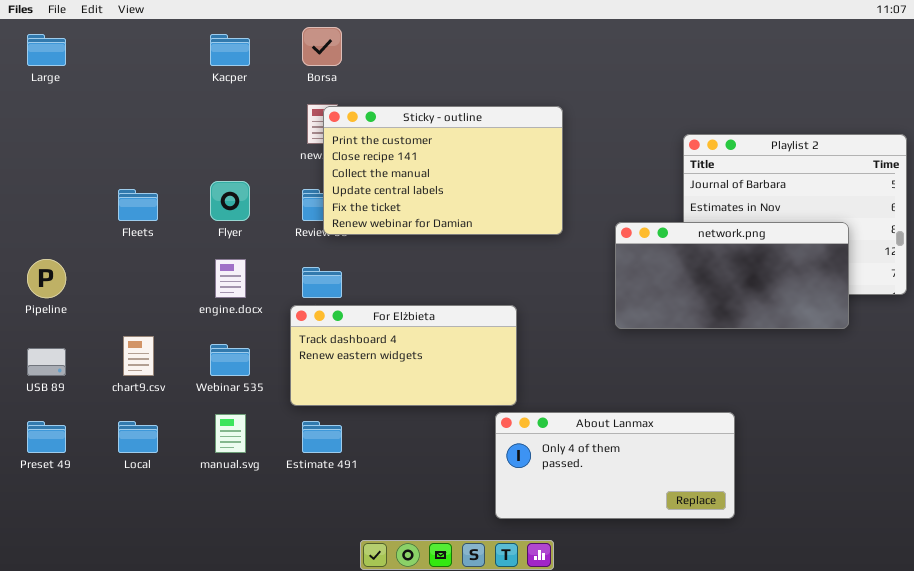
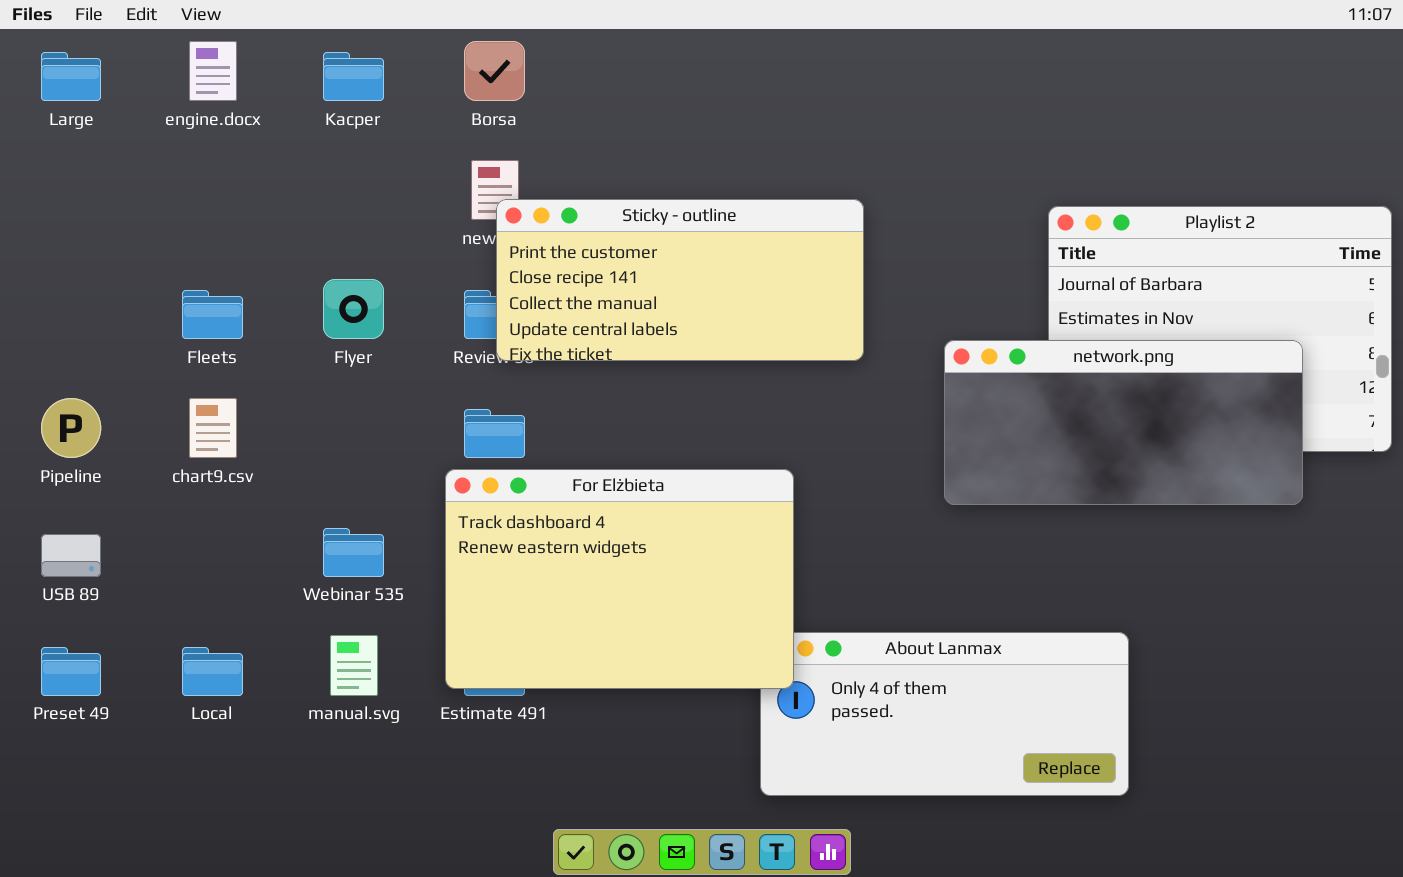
Sticky - outline: [323,106,563,235] -> [496,199,864,361], resized
engine.docx: [215,259,246,298] -> [189,41,237,101], moved
For Elżbieta: [290,305,517,406] -> [445,469,794,689], resized
chart9.csv: [123,336,154,376] -> [189,398,237,458], moved

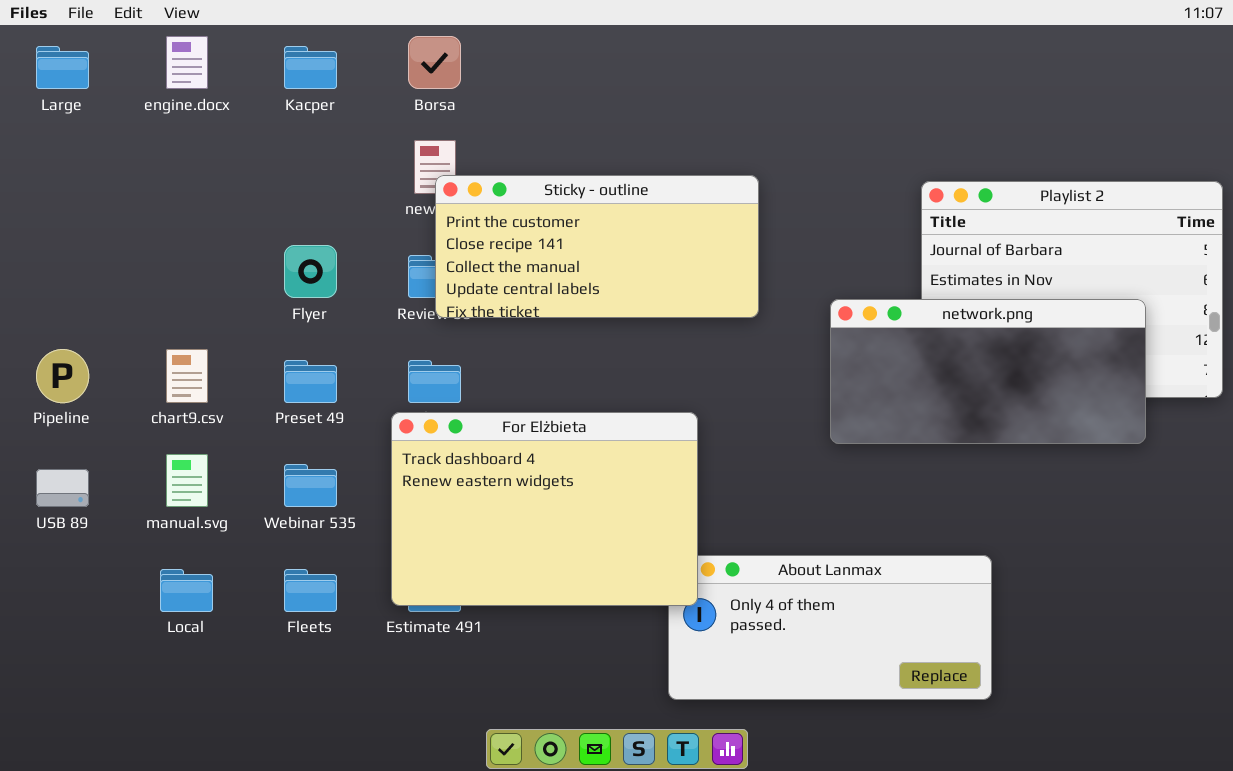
Fleets: [182,290,243,339] -> [284,569,337,612], moved
manual.svg: [330,635,378,696] -> [166,454,208,507], moved
Preset 49: [41,647,101,696] -> [284,360,337,403], moved

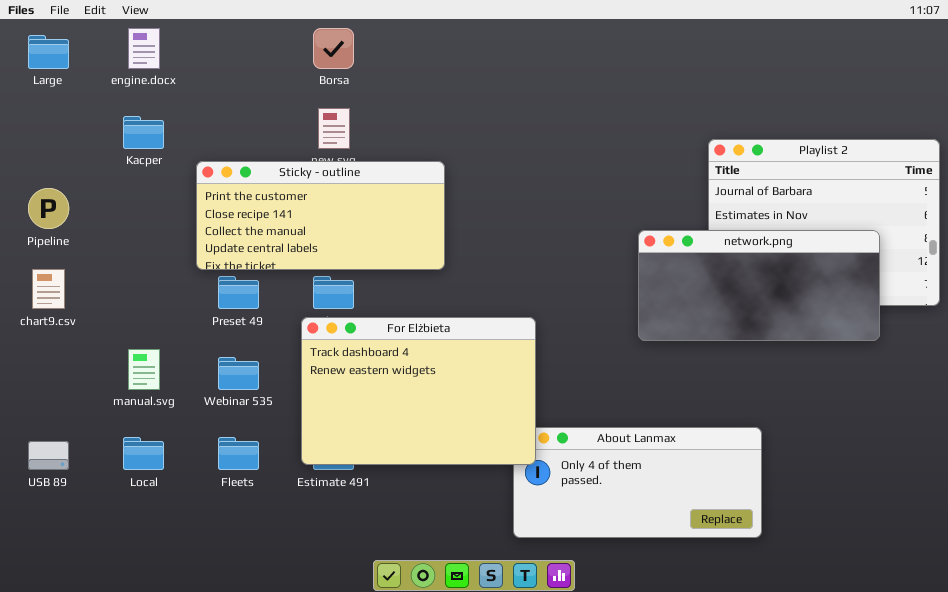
Kacper: [284,46,337,89] -> [123,116,164,149], moved
Sticky - outline: [435,175,759,318] -> [196,161,445,270], moved
Pipeline: [36,349,89,403] -> [28,188,69,229], moved
chart9.csv: [166,349,208,403] -> [32,269,65,309], moved
USB 89: [36,469,89,507] -> [28,441,69,470], moved

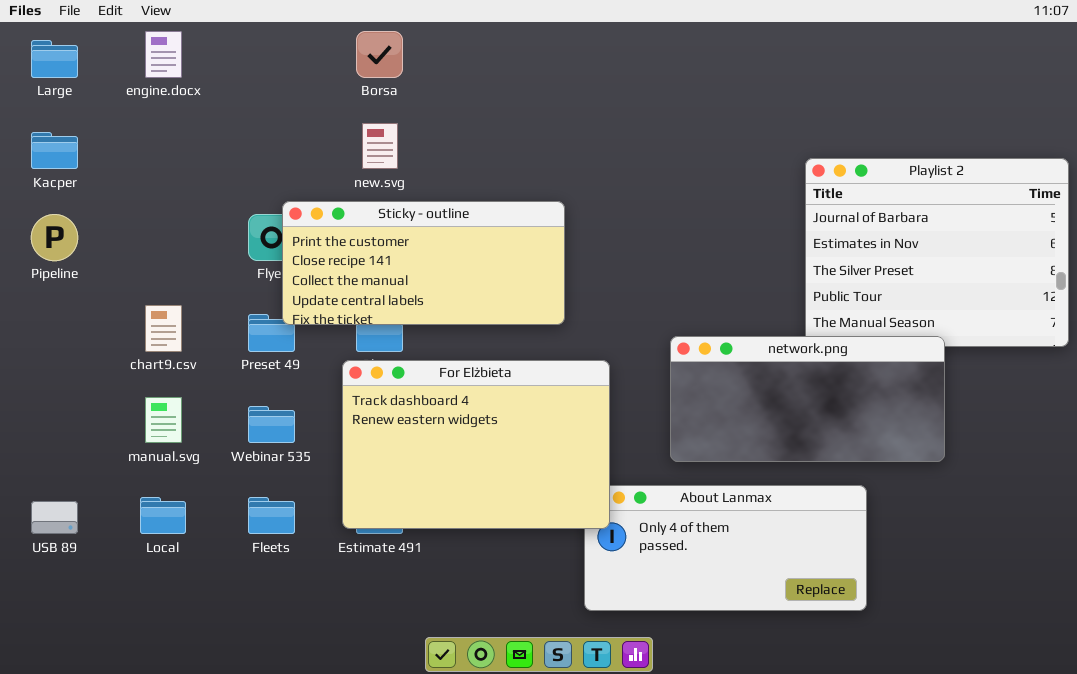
Kacper: [123,116,164,149] -> [31,132,78,169], moved
Sticky - outline: [196,161,445,270] -> [282,201,565,325], moved
network.png: [638,230,880,341] -> [670,336,945,462], moved
chart9.csv: [32,269,65,309] -> [145,305,182,352], moved

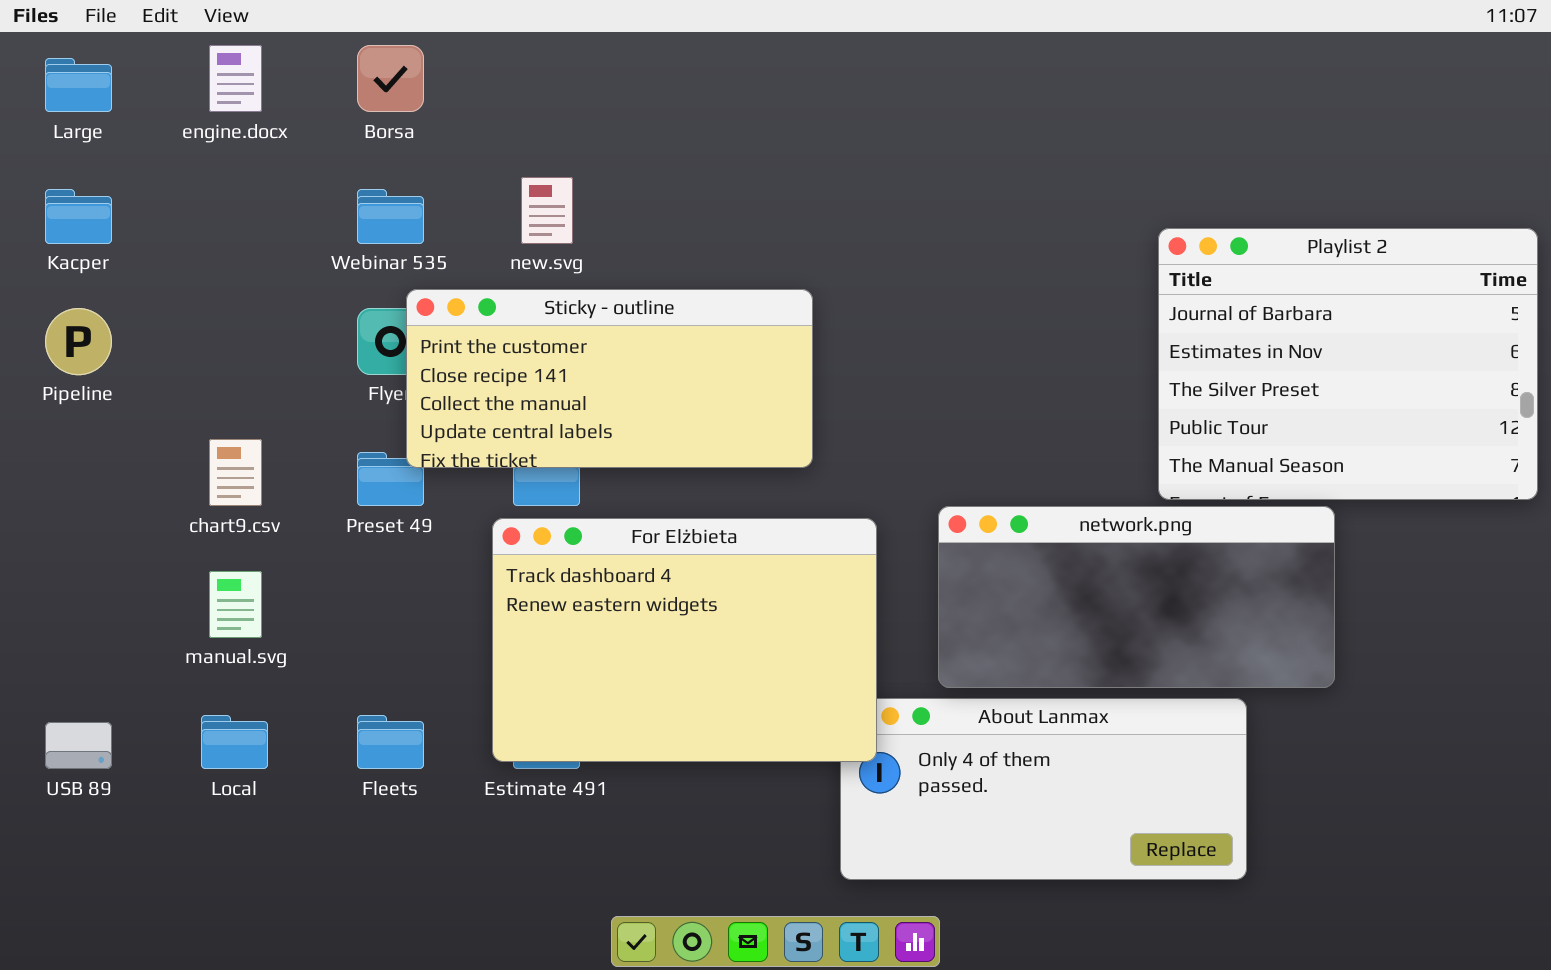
Borsa: [356,31,403,78] -> [357,45,424,112], moved
network.png: [670,336,945,462] -> [938,506,1335,688], moved
Webinar 535: [248,406,295,443] -> [357,189,424,244], moved

